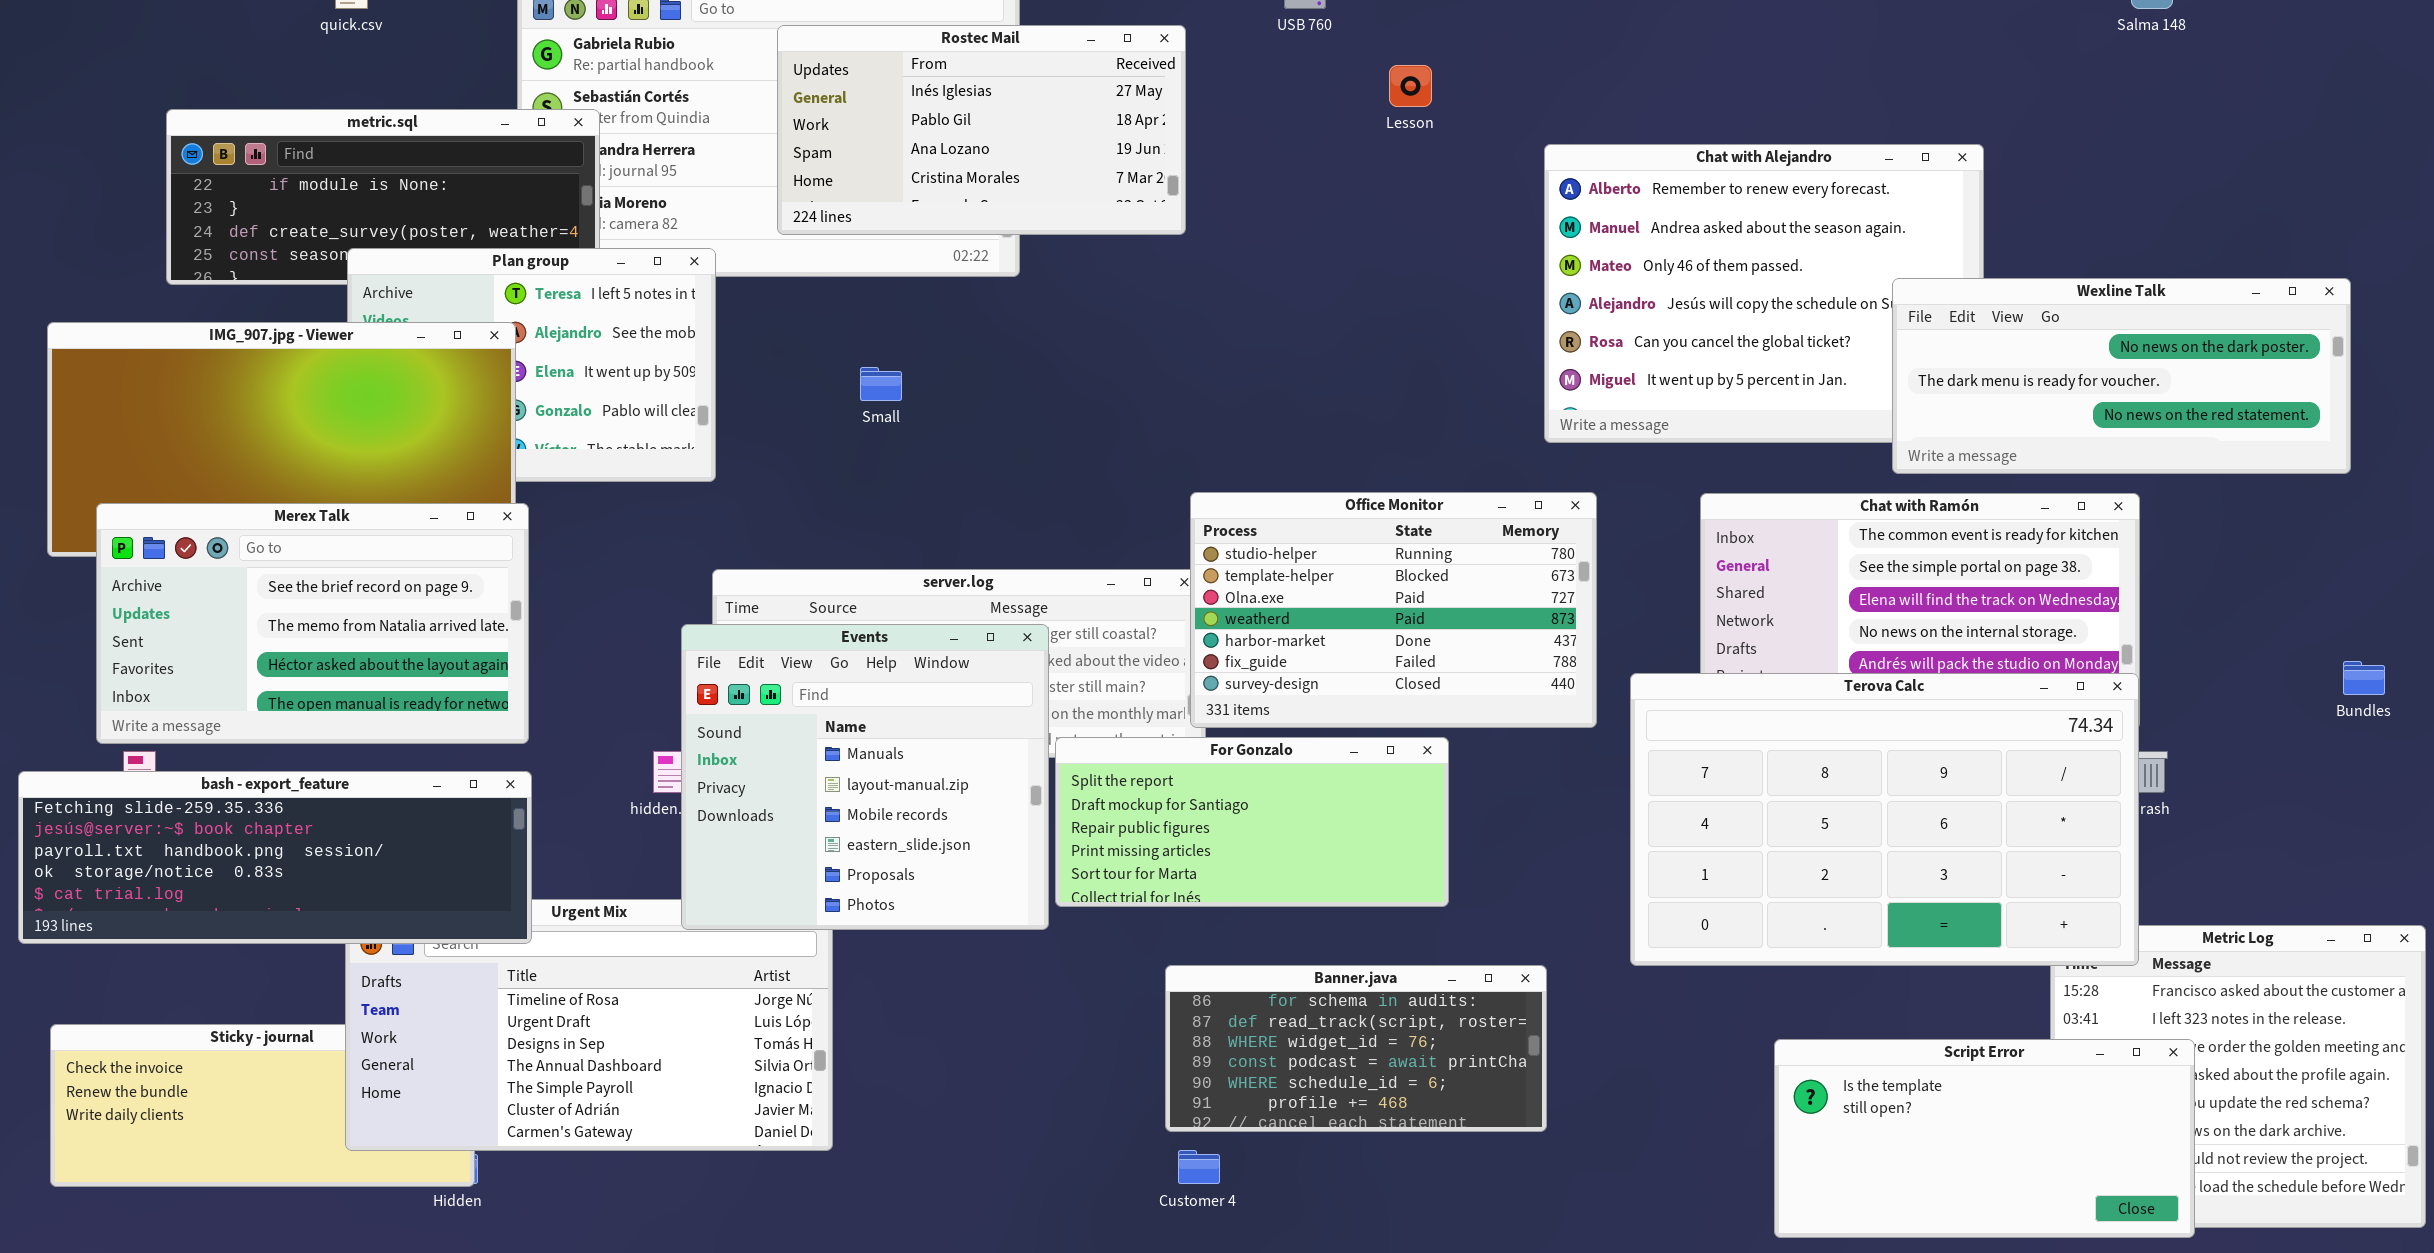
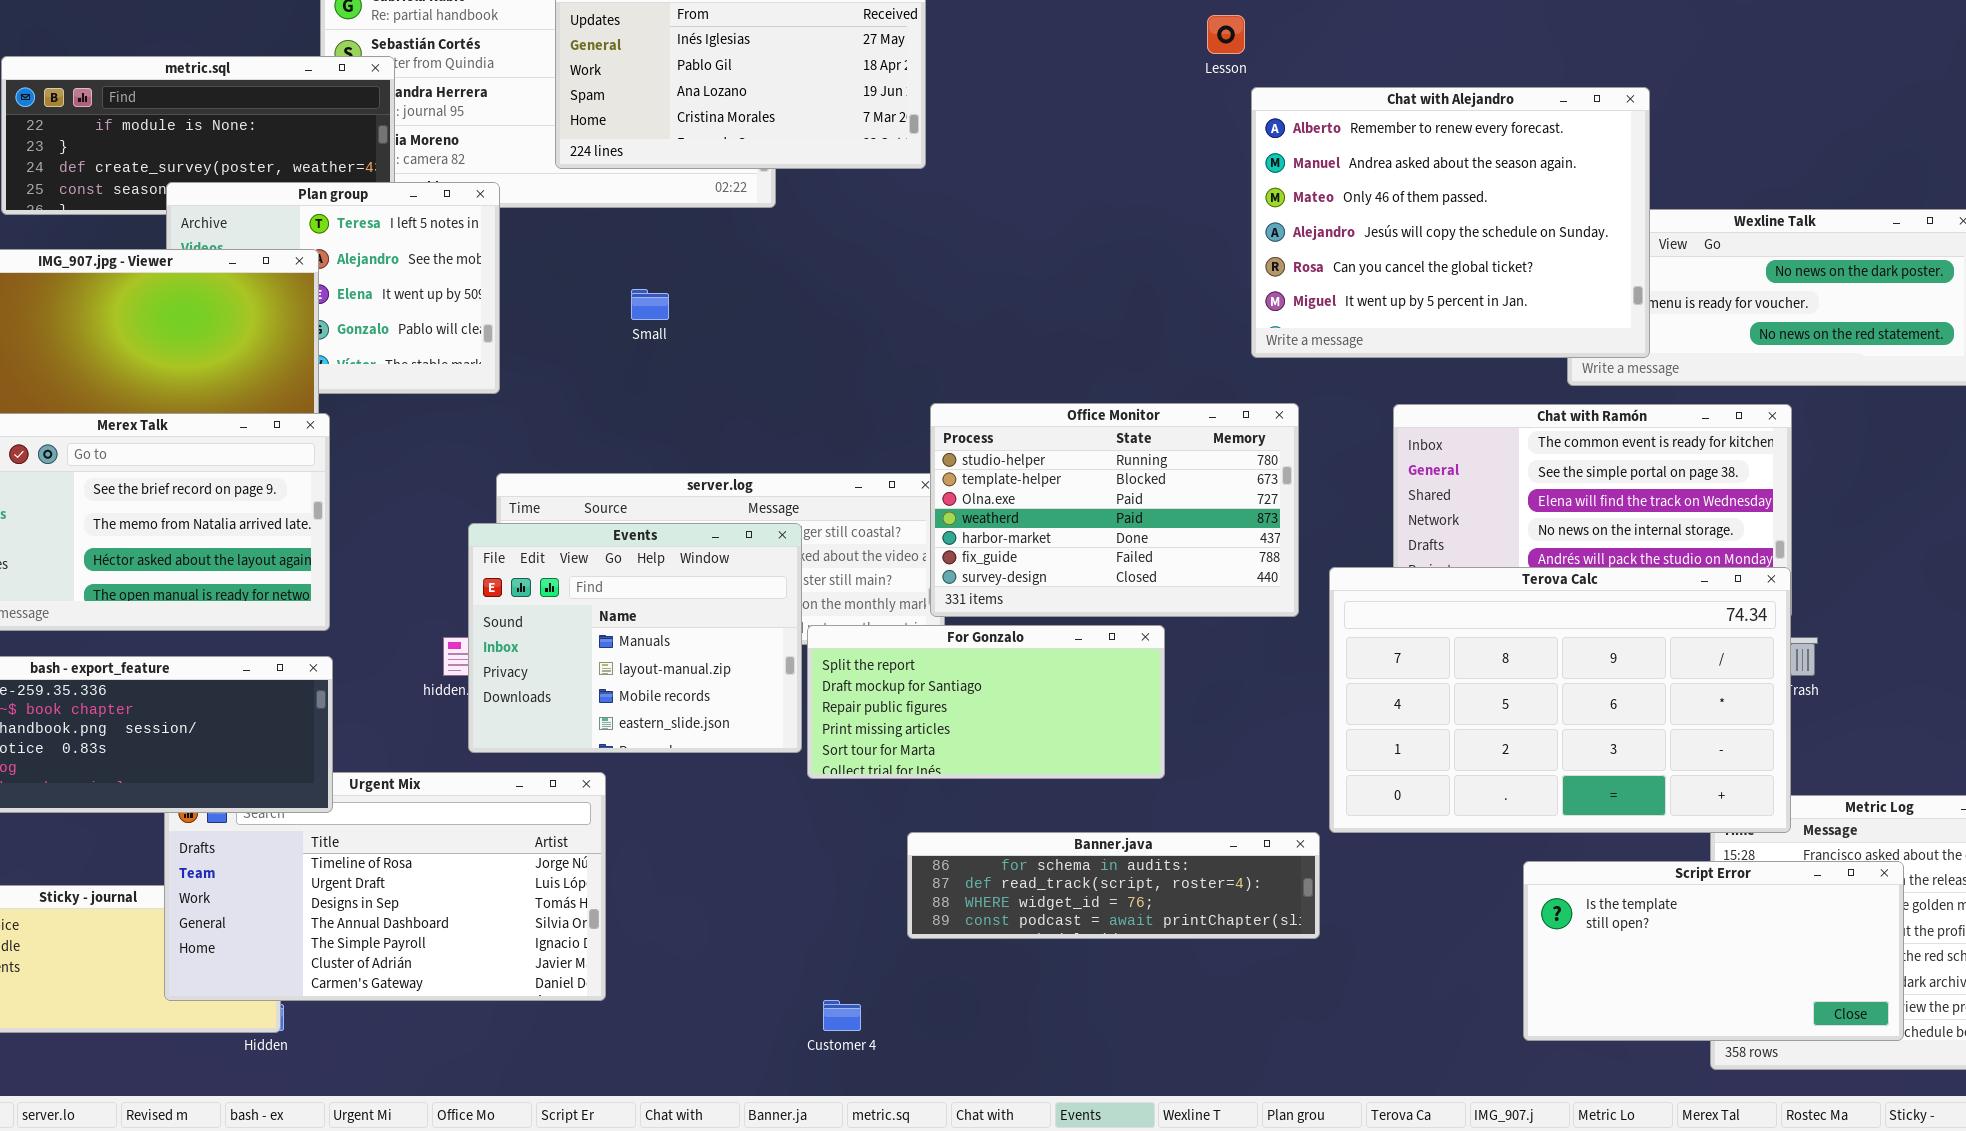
Lesson: [1389,65,1432,107] -> [1207,15,1245,54], moved
Chat with Alejandro: [1544,144,1984,443] -> [1251,87,1650,358], raised
Events: [681,624,1049,930] -> [468,523,802,753], resized
Banner.java: [1165,965,1547,1132] -> [907,832,1320,939], resized
Script Error: [1774,1039,2195,1238] -> [1523,861,1904,1041], moved
Customer 4: [1178,1150,1220,1184] -> [823,1000,861,1031], moved

